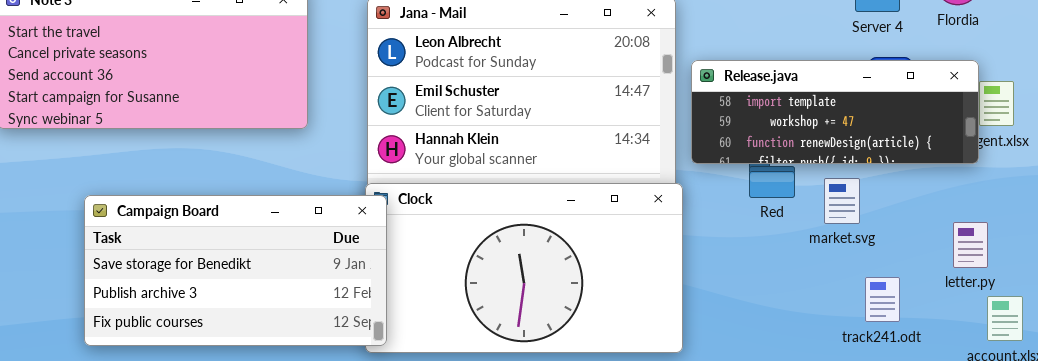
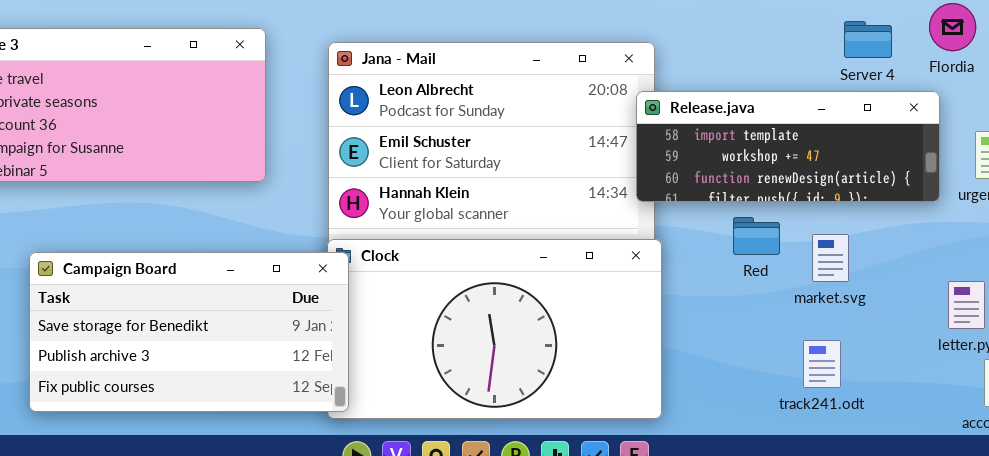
Release.java: [691,60,979,164] -> [636,91,940,202], moved
track241.odt: [865,277,900,322] -> [803,340,841,388], moved

